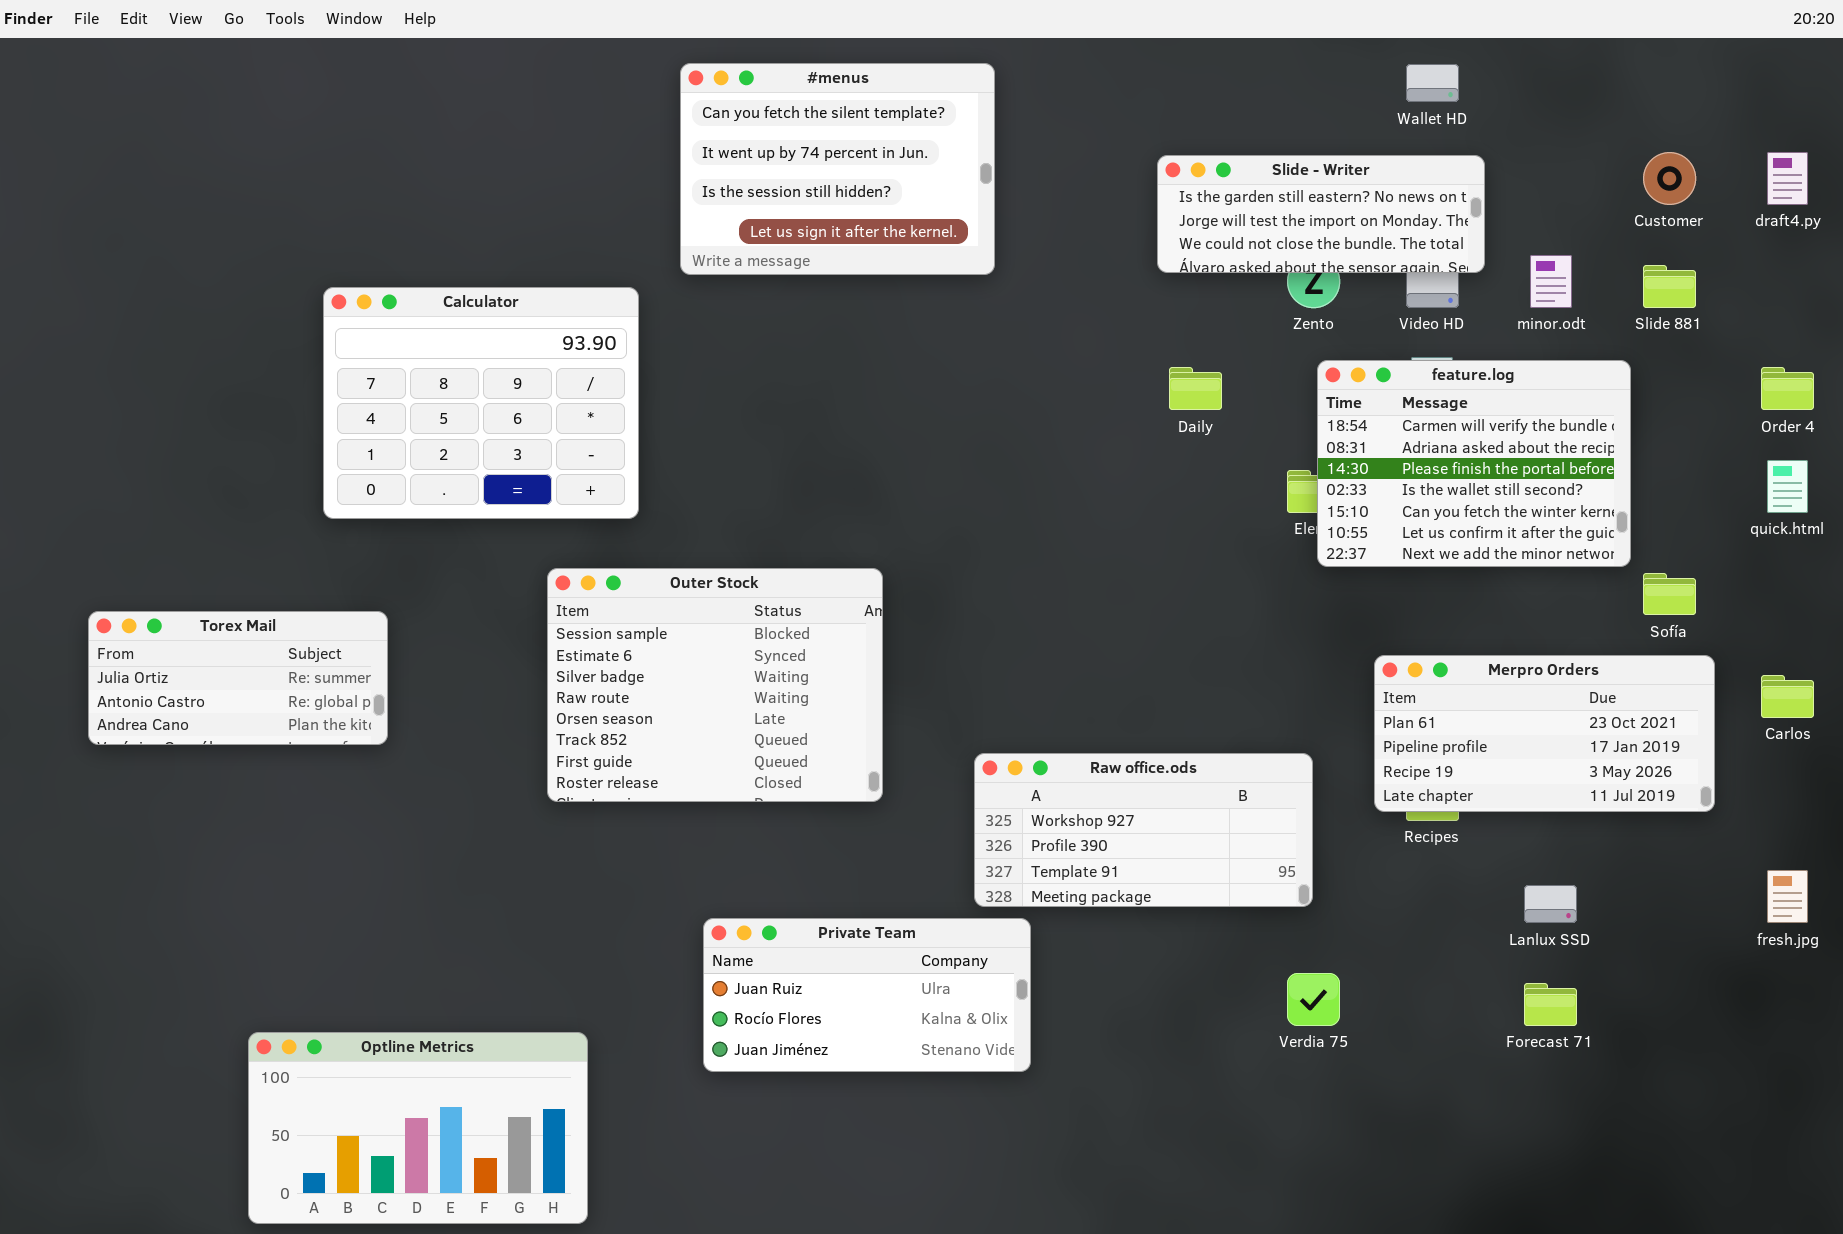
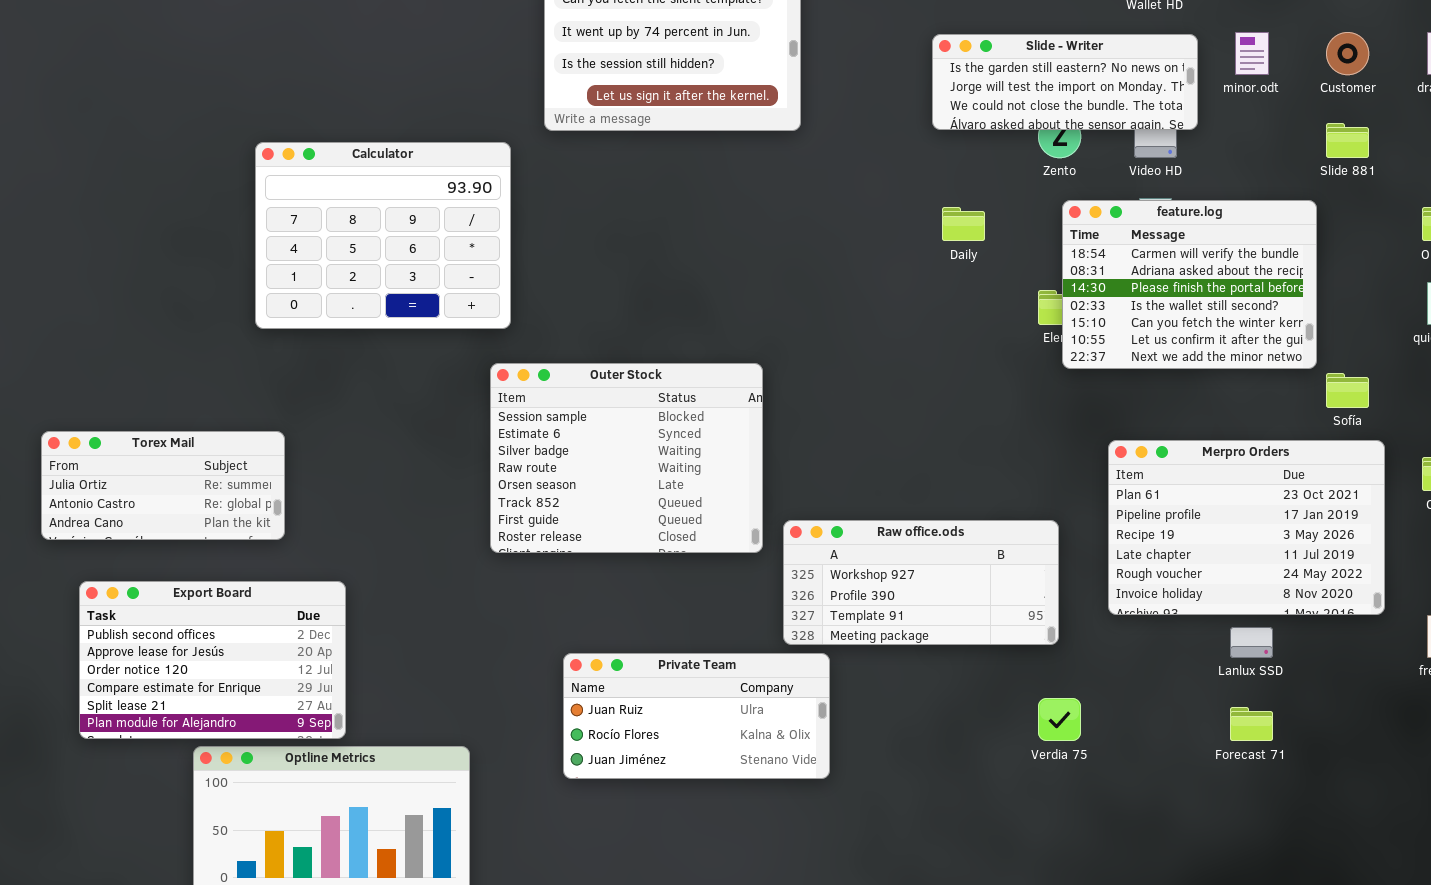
minor.odt: [1530,255,1572,308] -> [1235,32,1269,75], moved
Outer Stock: [547,568,883,802] -> [490,363,763,553], moved
Torex Mail: [88,611,388,745] -> [41,431,285,540], moved
Merpro Orders: [1374,655,1715,812] -> [1108,440,1385,615], resized
Export Board: none -> [79,581,346,739], opened

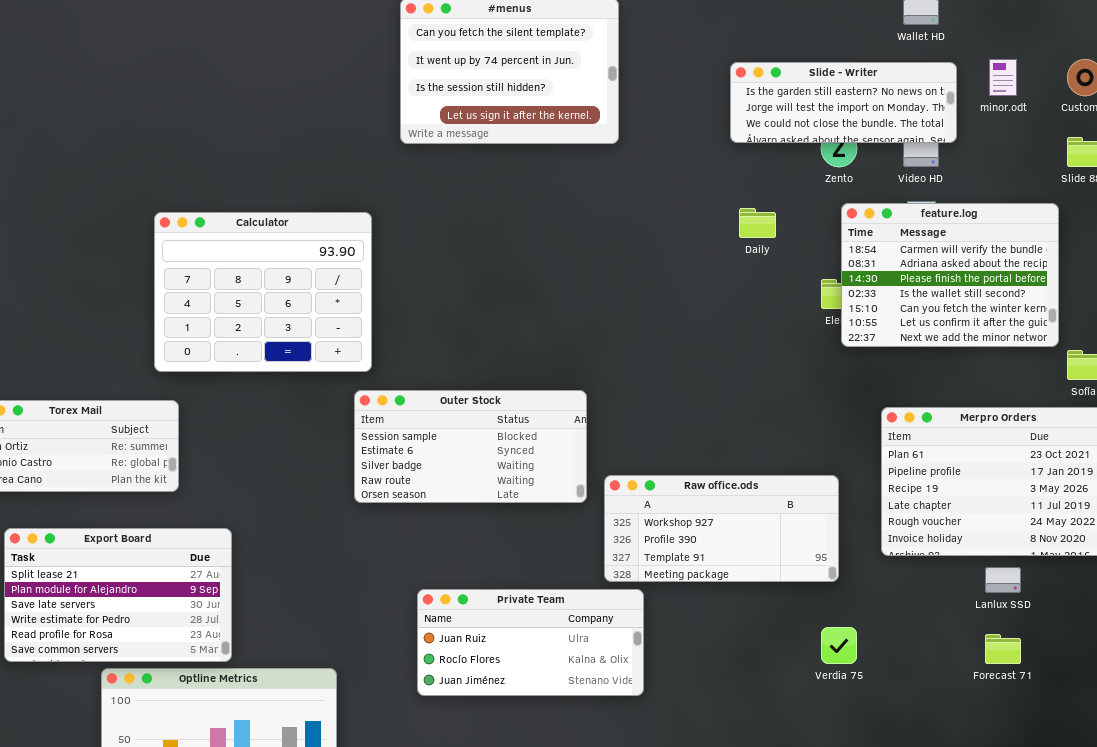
Calculator: [255,142,511,329] -> [154,212,372,372], moved
Outer Stock: [490,363,763,553] -> [354,390,587,503], resized
Export Board: [79,581,346,739] -> [4,528,232,662], scrolled down 4 rows

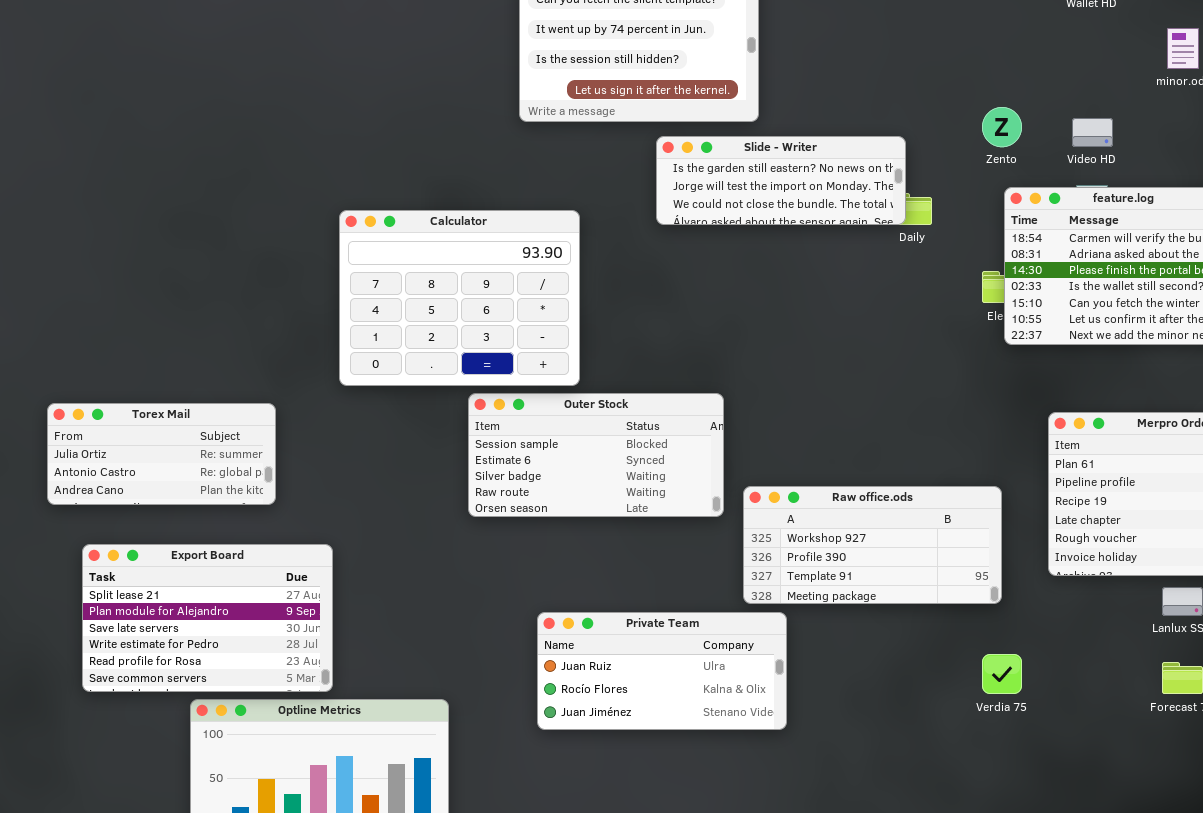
Slide - Writer: [730,62,957,143] -> [656,136,906,225], moved
Calculator: [154,212,372,372] -> [339,210,580,386], moved

